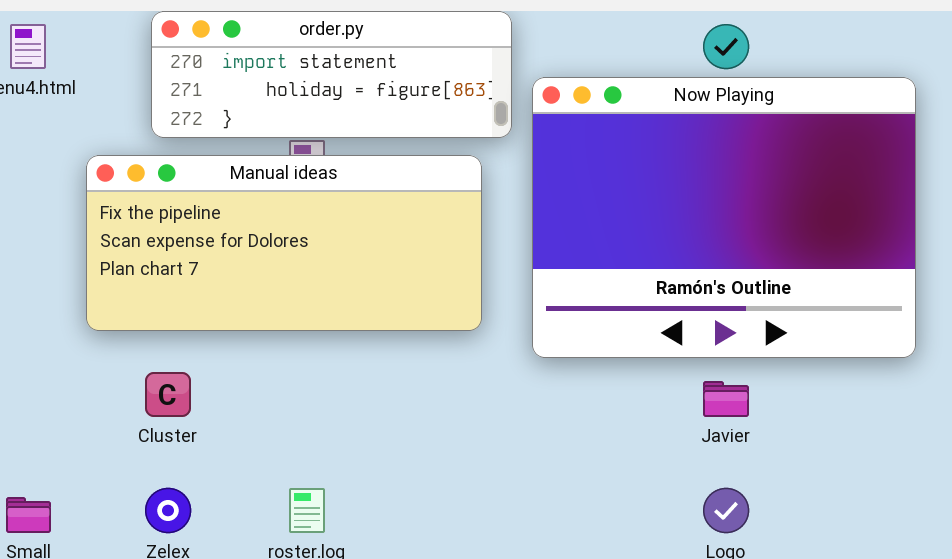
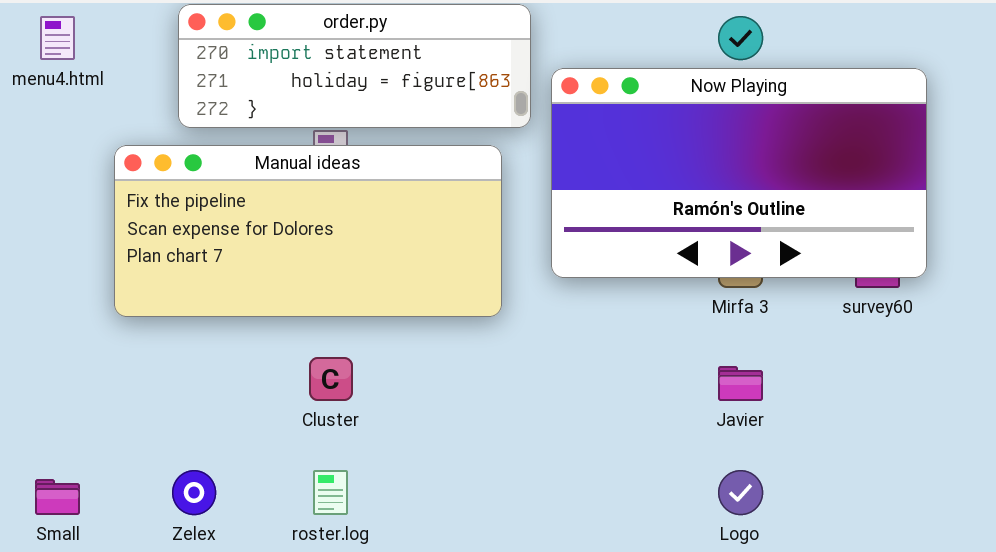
Now Playing: [532,77,916,358] -> [551,68,927,278], resized
Cluster: [145,372,191,417] -> [309,357,353,401], moved

